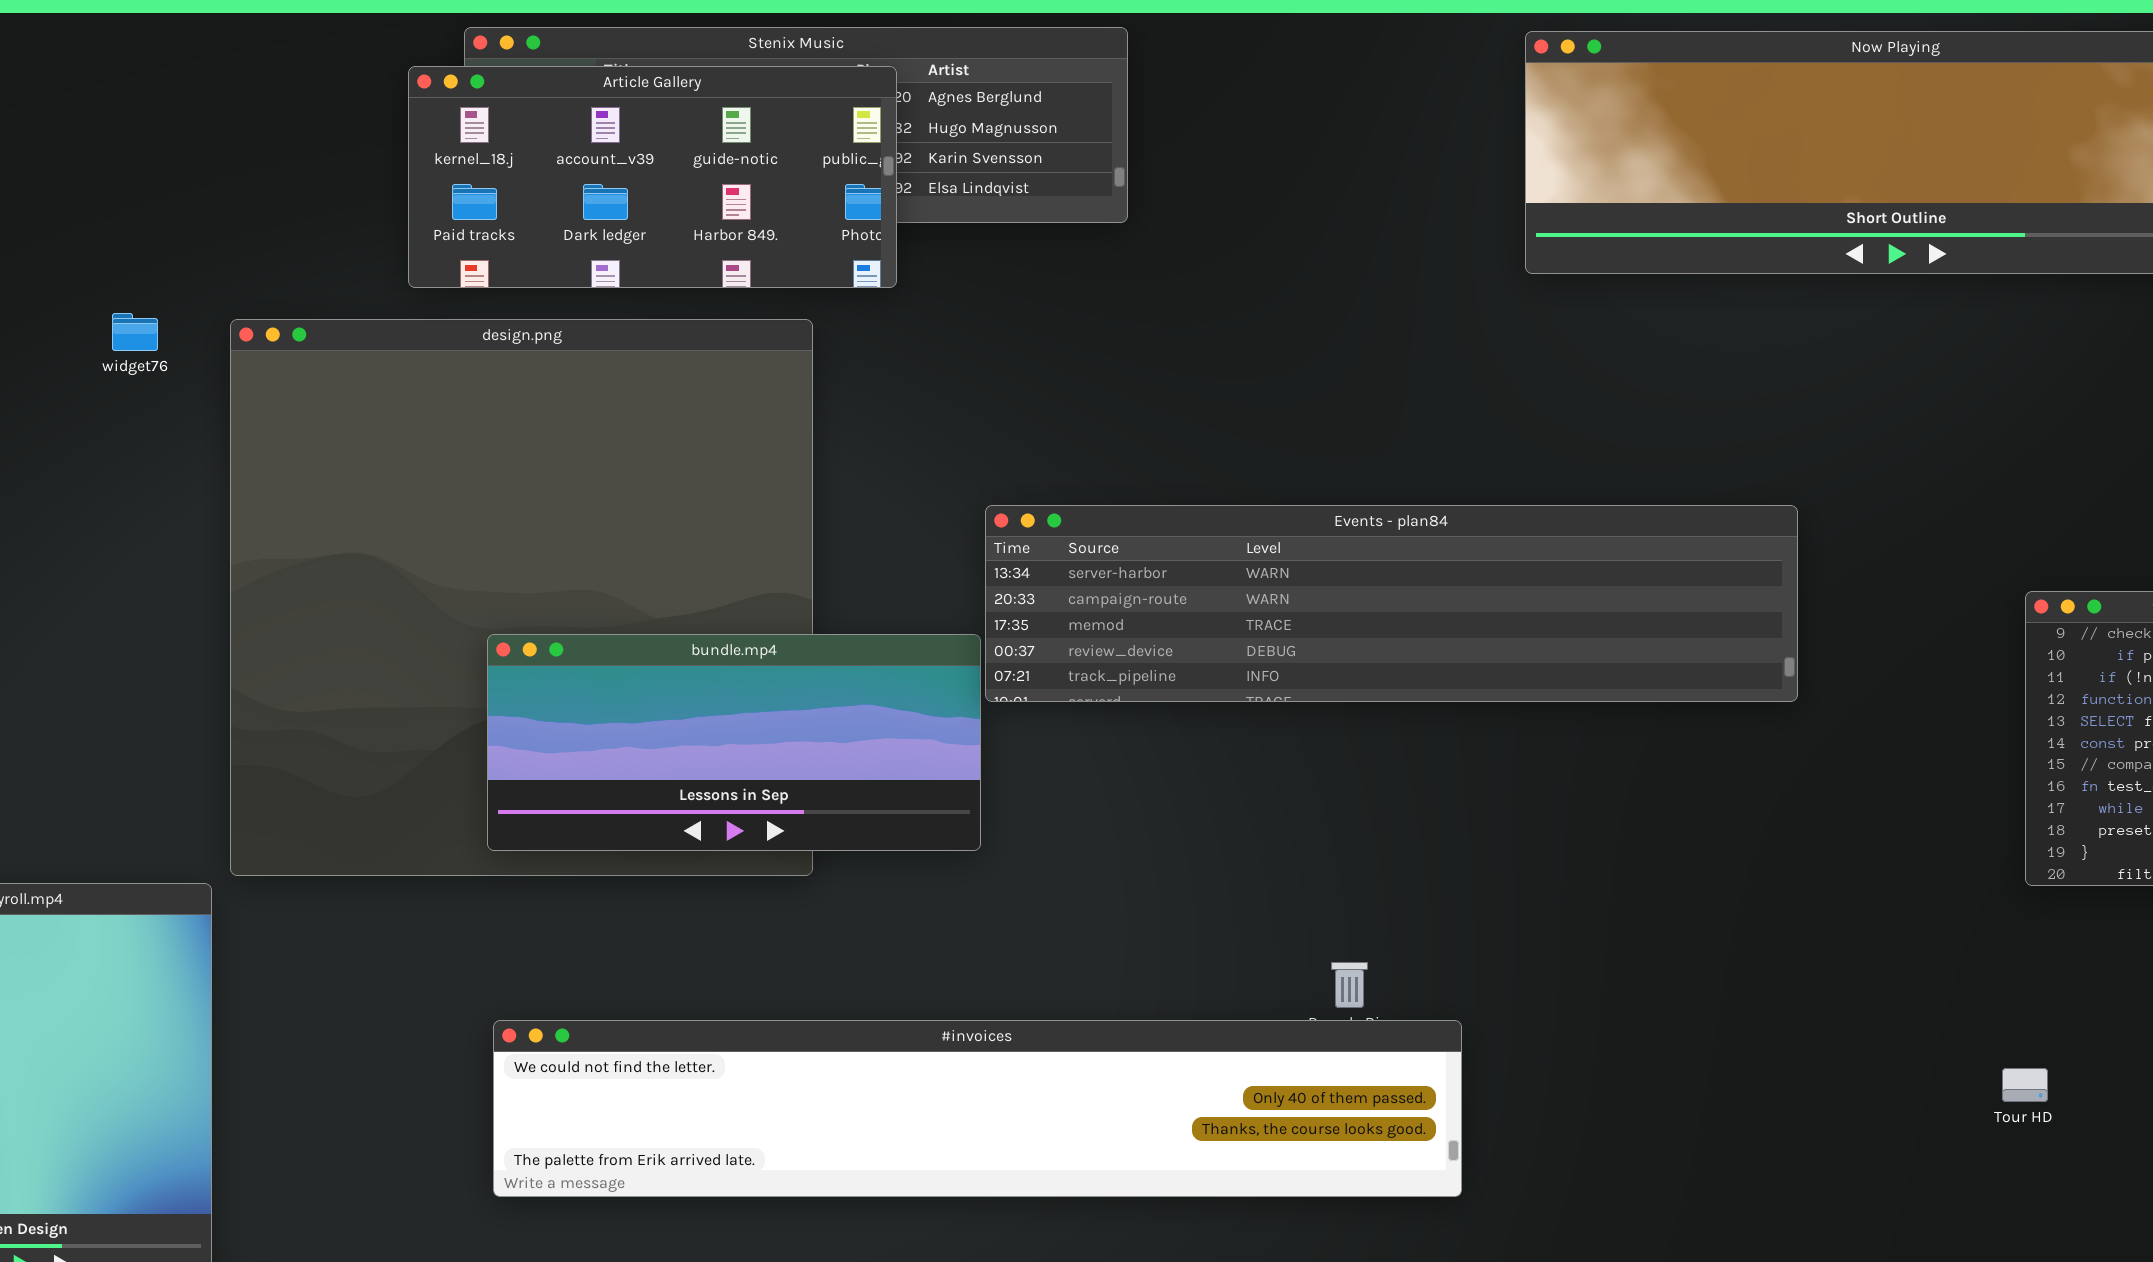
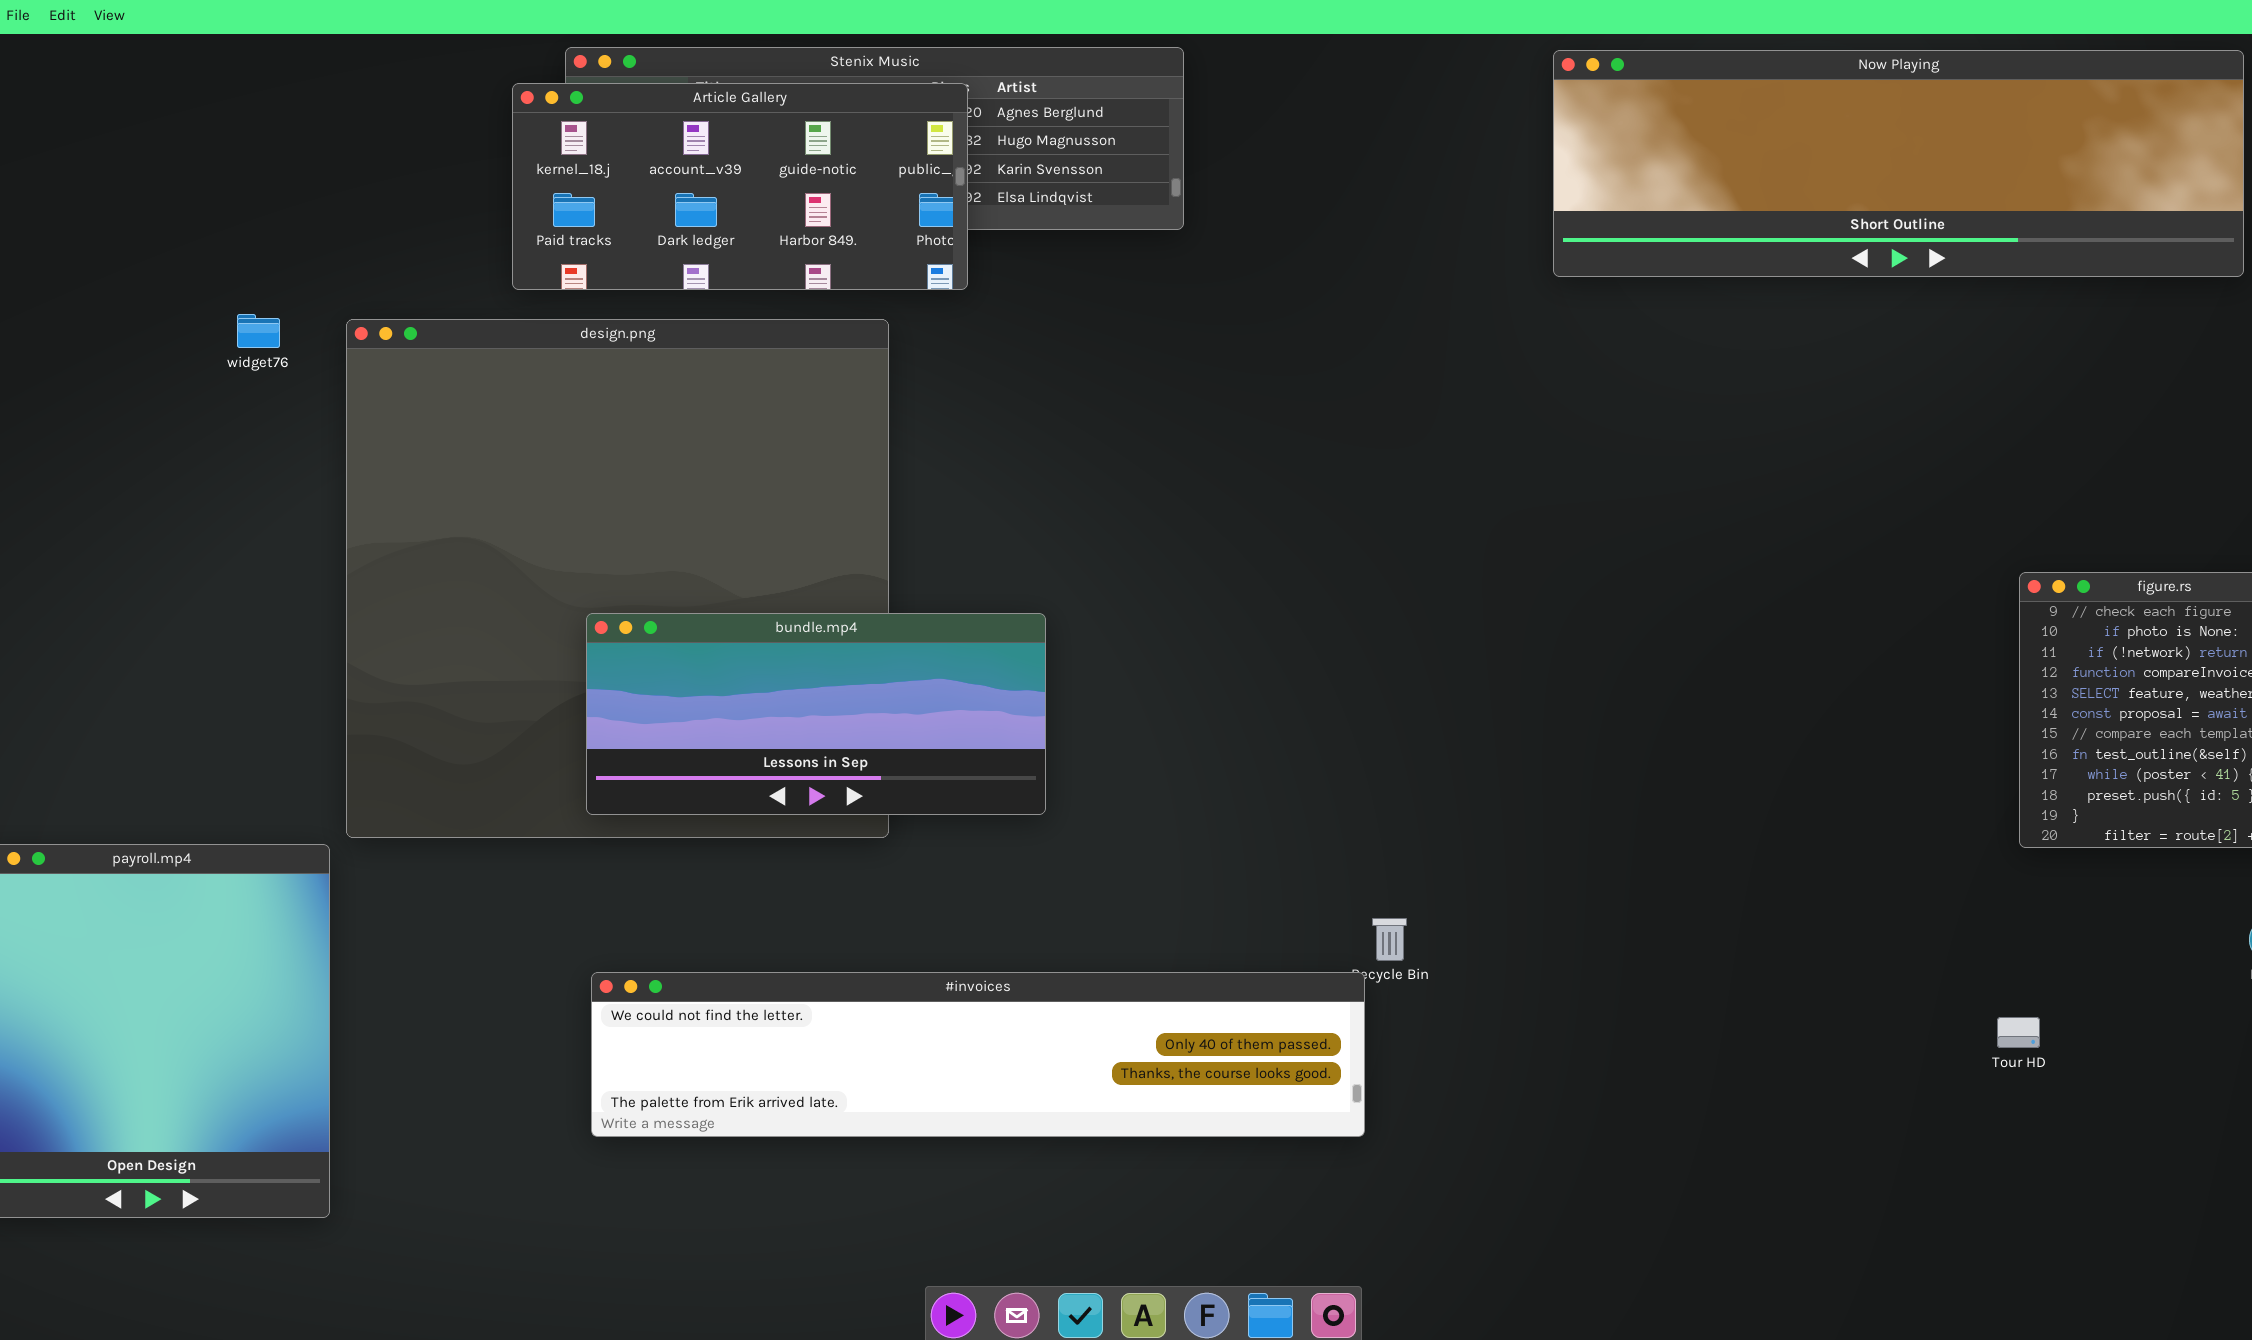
Events - plan84: [985,505,1798,702] -> none, closed
#invoices: [493,1020,1462,1197] -> [591,972,1365,1137], resized

